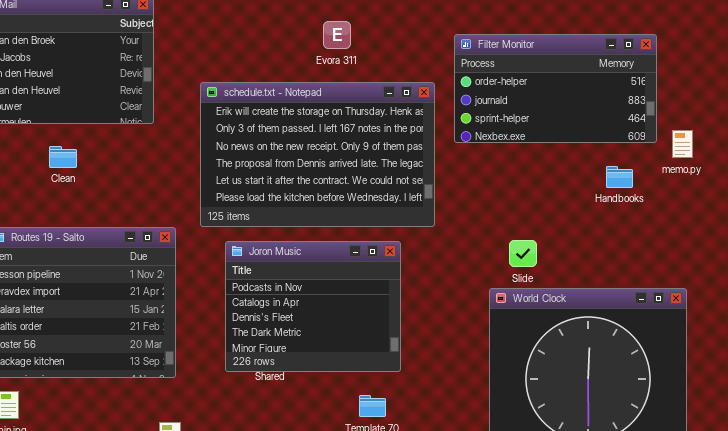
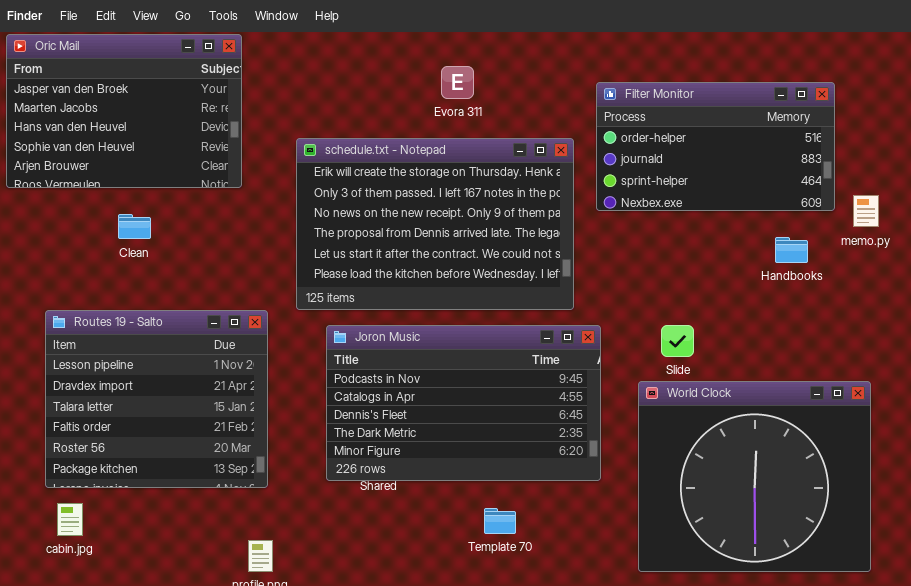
Joron Music: [225,241,401,372] -> [326,325,601,481], resized

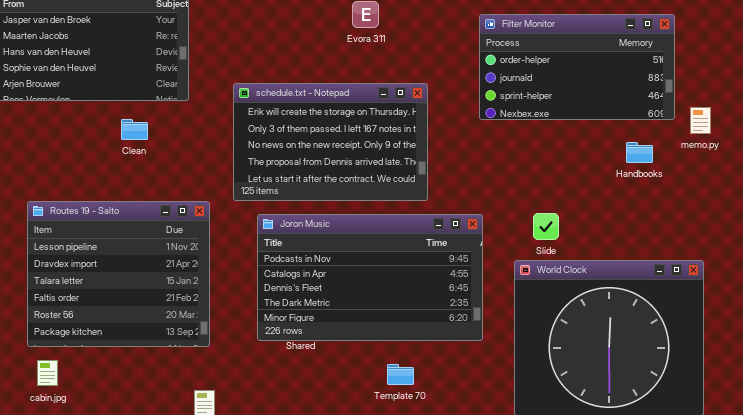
schedule.txt - Notepad: [296,138,574,310] -> [233,83,428,201], resized
Clean: [118,214,151,239] -> [121,119,148,140], moved

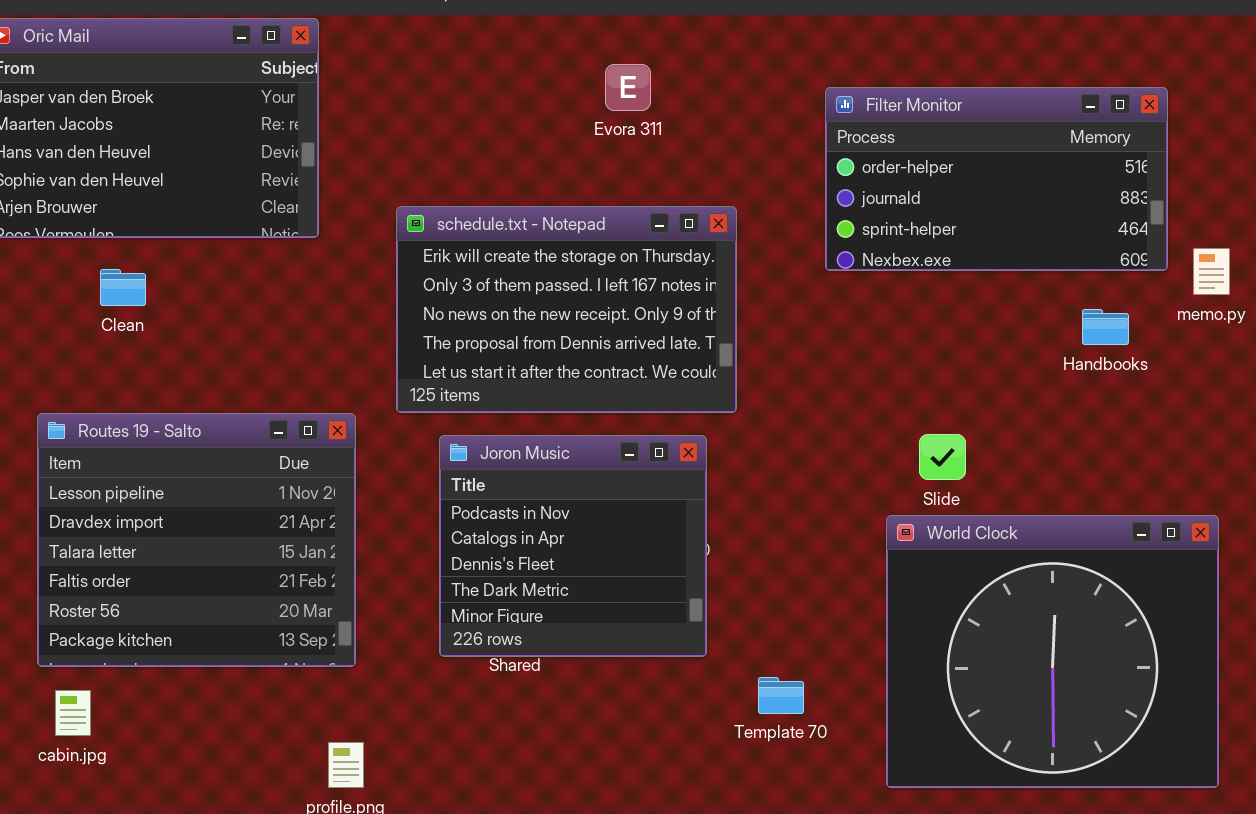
Clean: [121,119,148,140] -> [100,269,146,306], moved
Joron Music: [257,214,483,341] -> [439,435,707,657], resized
Template 70: [387,364,414,385] -> [758,677,804,714], moved

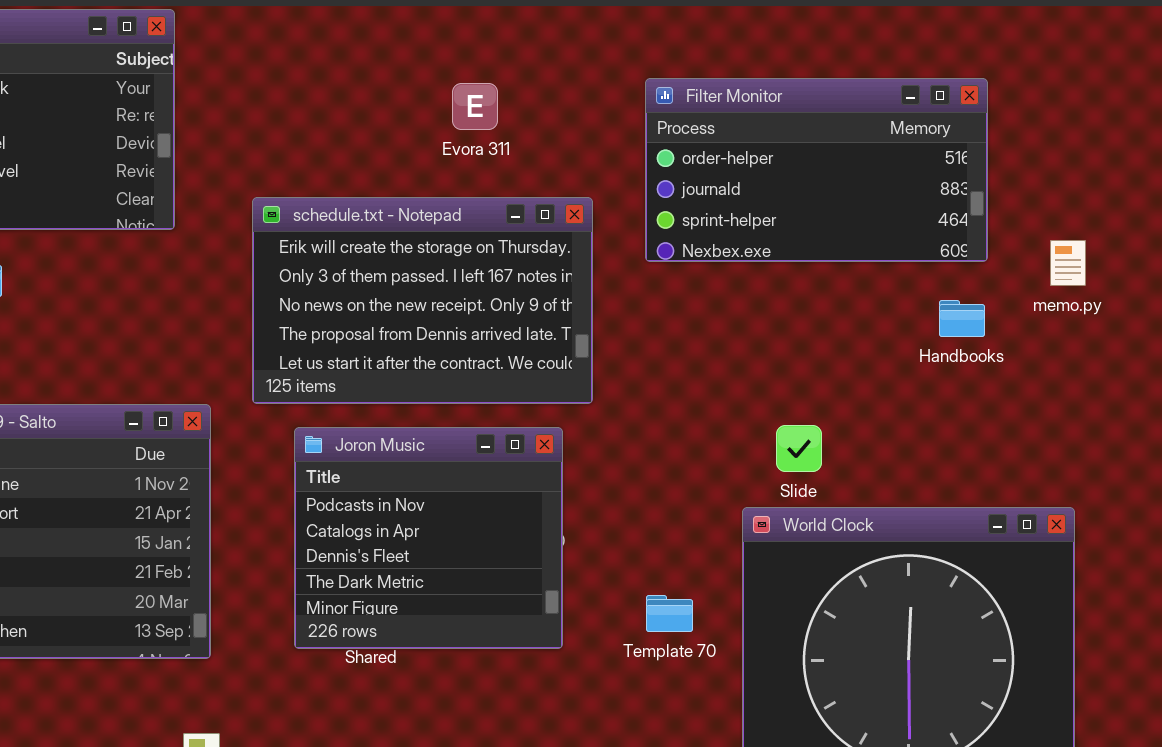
Evora 311: [605,64,651,111] -> [452,83,498,130], moved
Filter Monitor: [825,87,1168,271] -> [645,78,988,262], moved
Template 70: [758,677,804,714] -> [646,595,693,632], moved

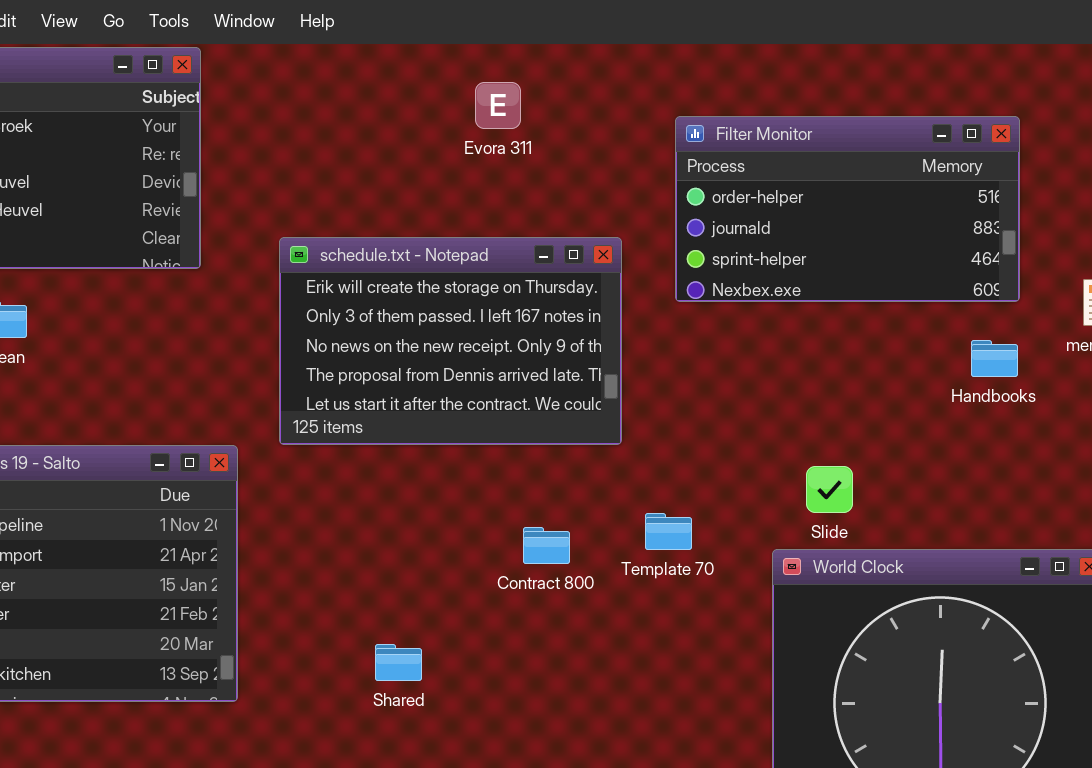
Evora 311: [452,83,498,130] -> [475,82,521,129], moved
Joron Music: [294,427,563,649] -> none, closed
Template 70: [646,595,693,632] -> [645,513,692,550], moved

